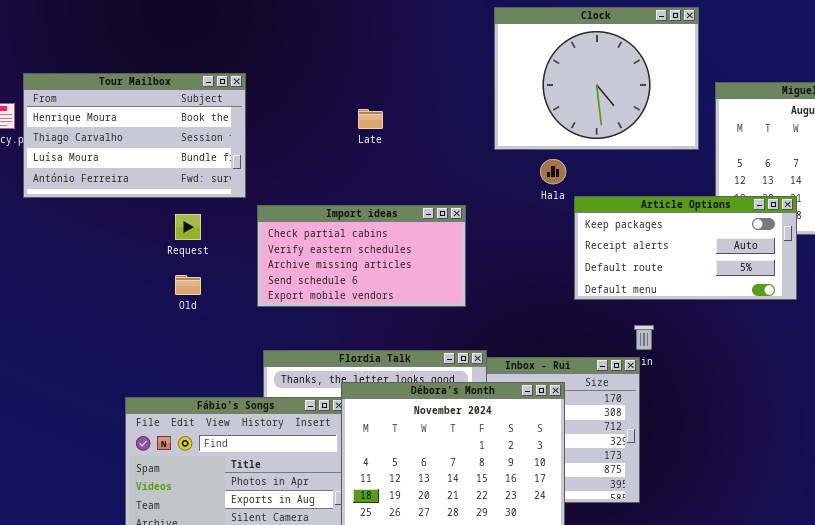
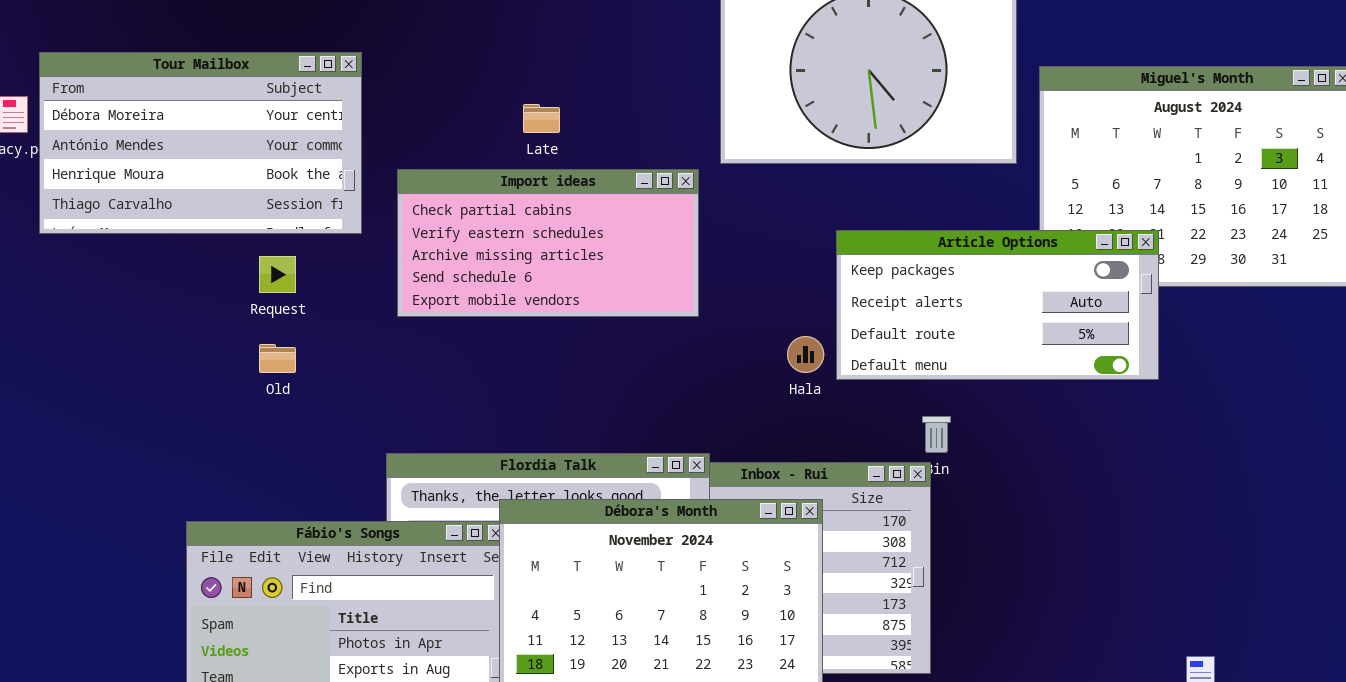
Tour Mailbox: [23,73,246,198] -> [39,52,362,234], scrolled up 2 rows
Hala: [540,159,566,184] -> [787,336,824,373], moved
Import ideas: [257,205,466,307] -> [397,169,699,317], moved

